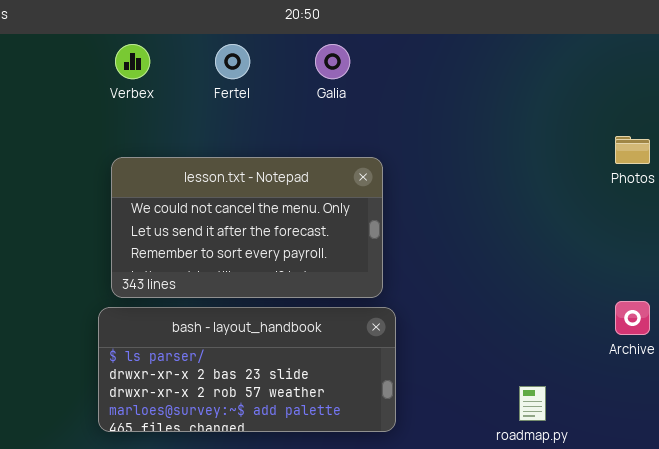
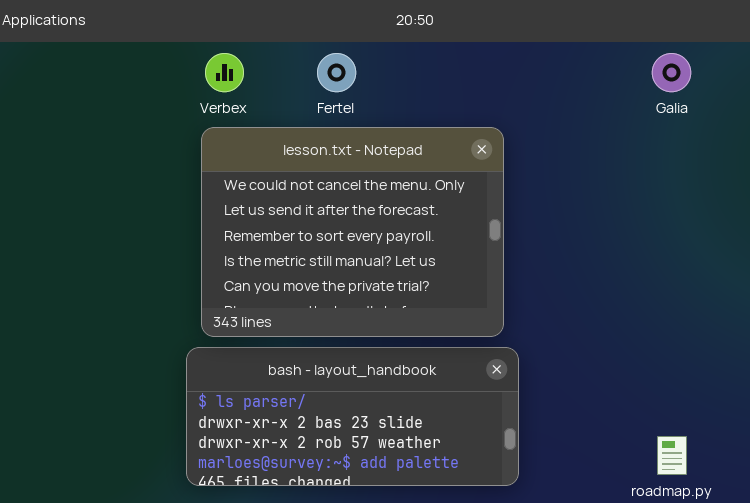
Galia: [315,44,350,79] -> [652,53,691,92], moved
lesson.txt - Notepad: [111,157,383,298] -> [201,127,504,337], resized

